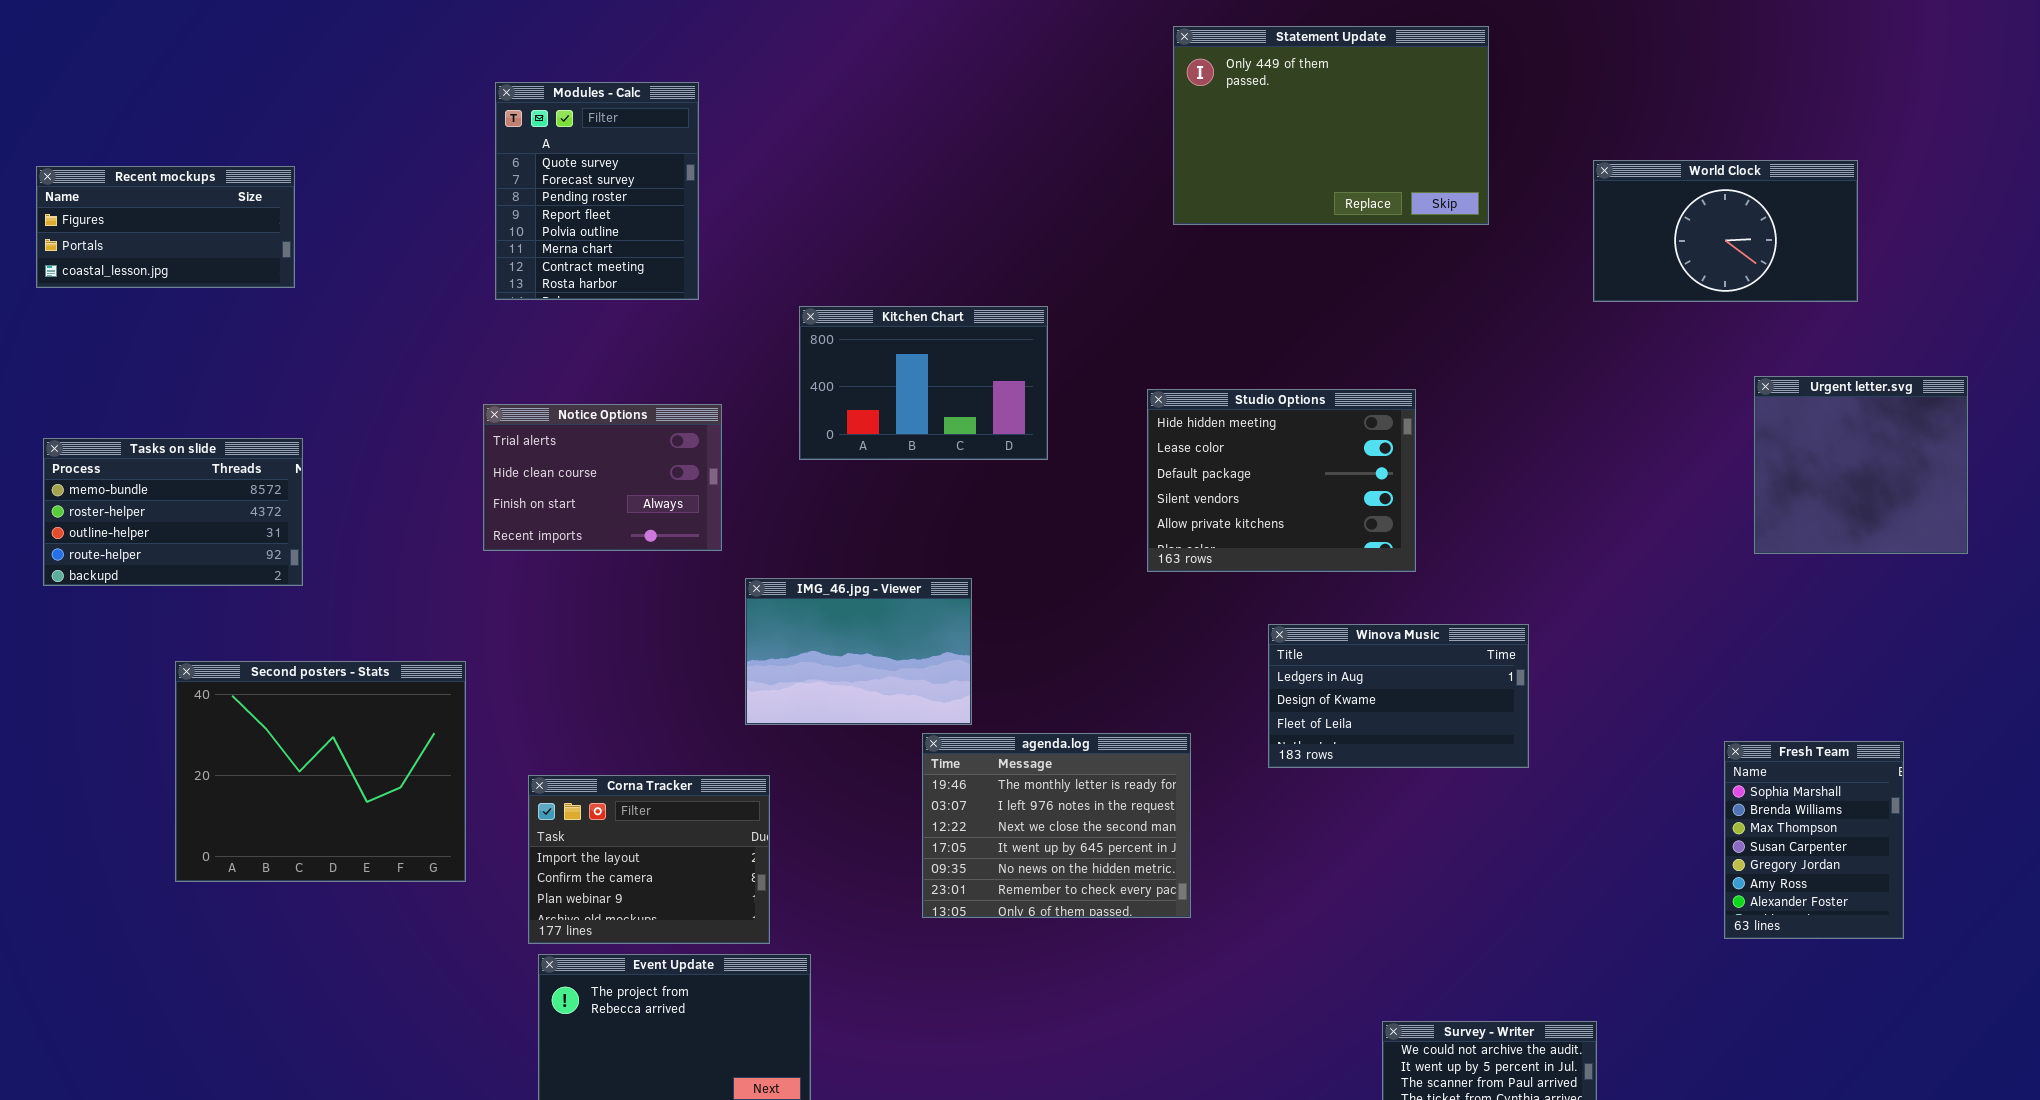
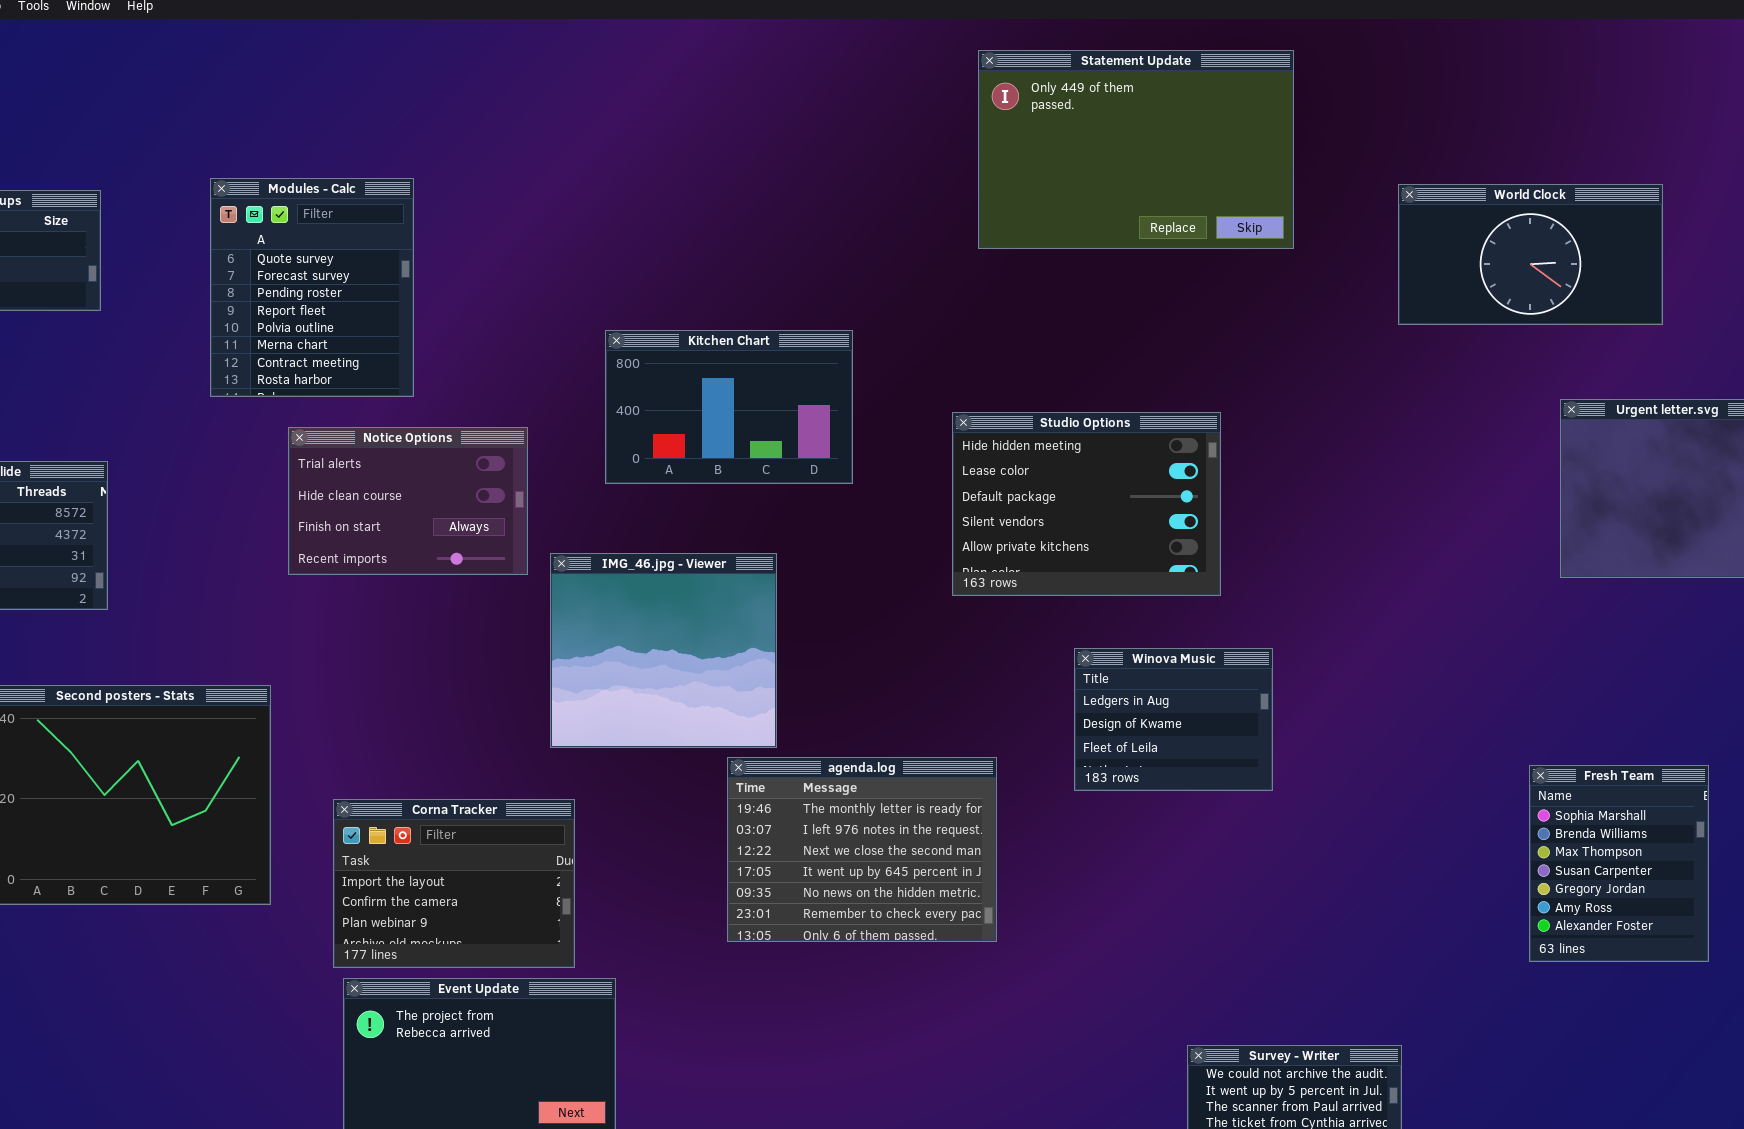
Modules - Calc: [495,82,699,300] -> [210,178,414,397], moved
IMG_46.jpg - Viewer: [745,578,972,725] -> [550,553,777,748], resized
Winova Music: [1268,624,1529,768] -> [1074,648,1273,791], resized

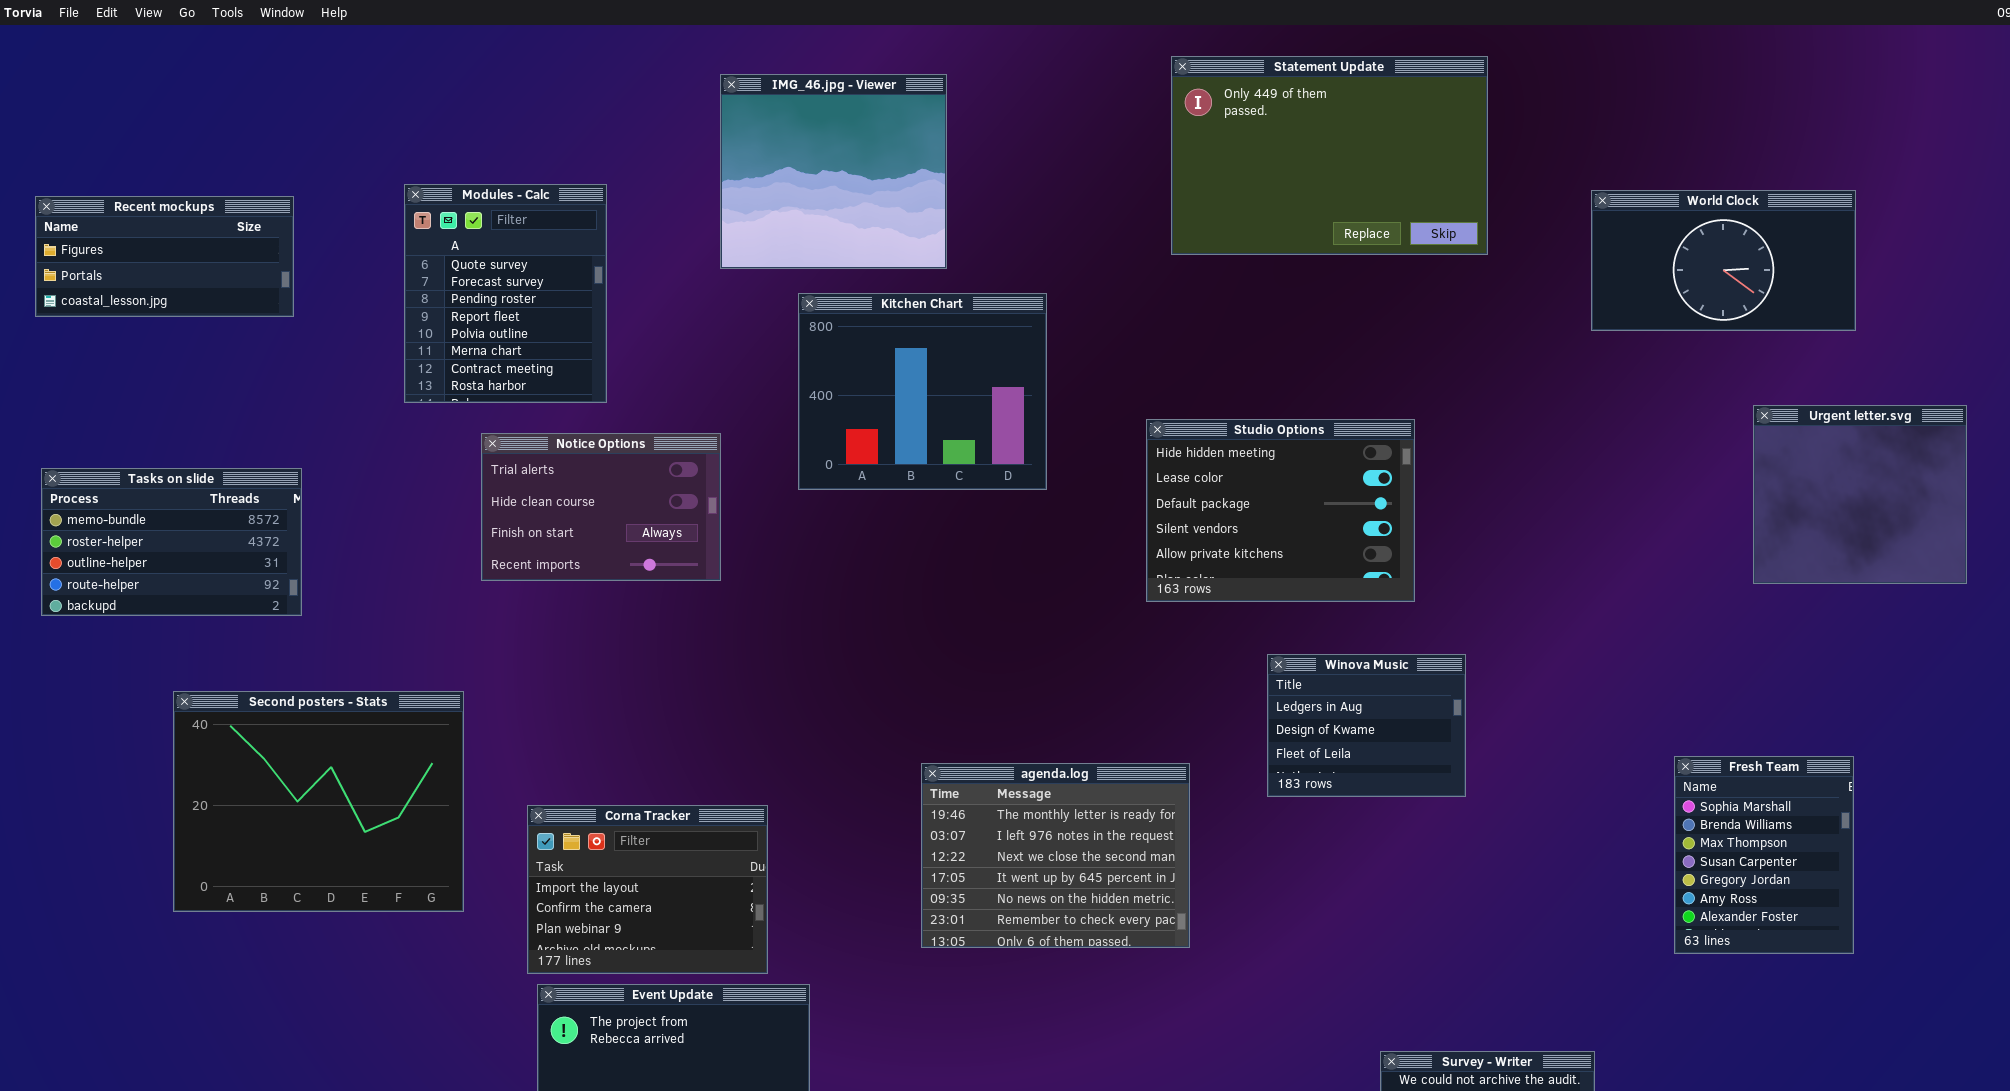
Kitchen Chart: [605,330,853,484] -> [798,293,1047,490], resized
IMG_46.jpg - Viewer: [550,553,777,748] -> [720,74,947,269], moved
Fresh Team: [1529,765,1709,962] -> [1674,756,1854,954], moved

